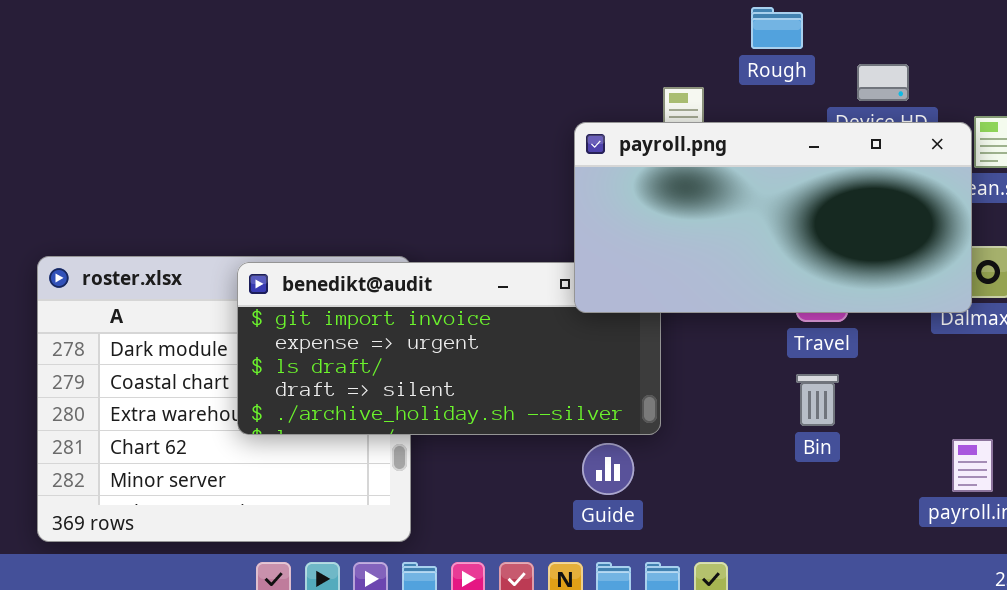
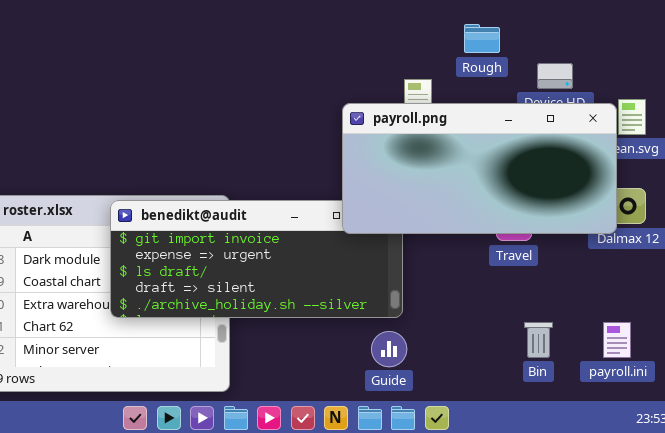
Bin: [796,374,839,426] -> [524,322,553,358], moved
Guide: [582,443,634,495] -> [371,331,407,367], moved

